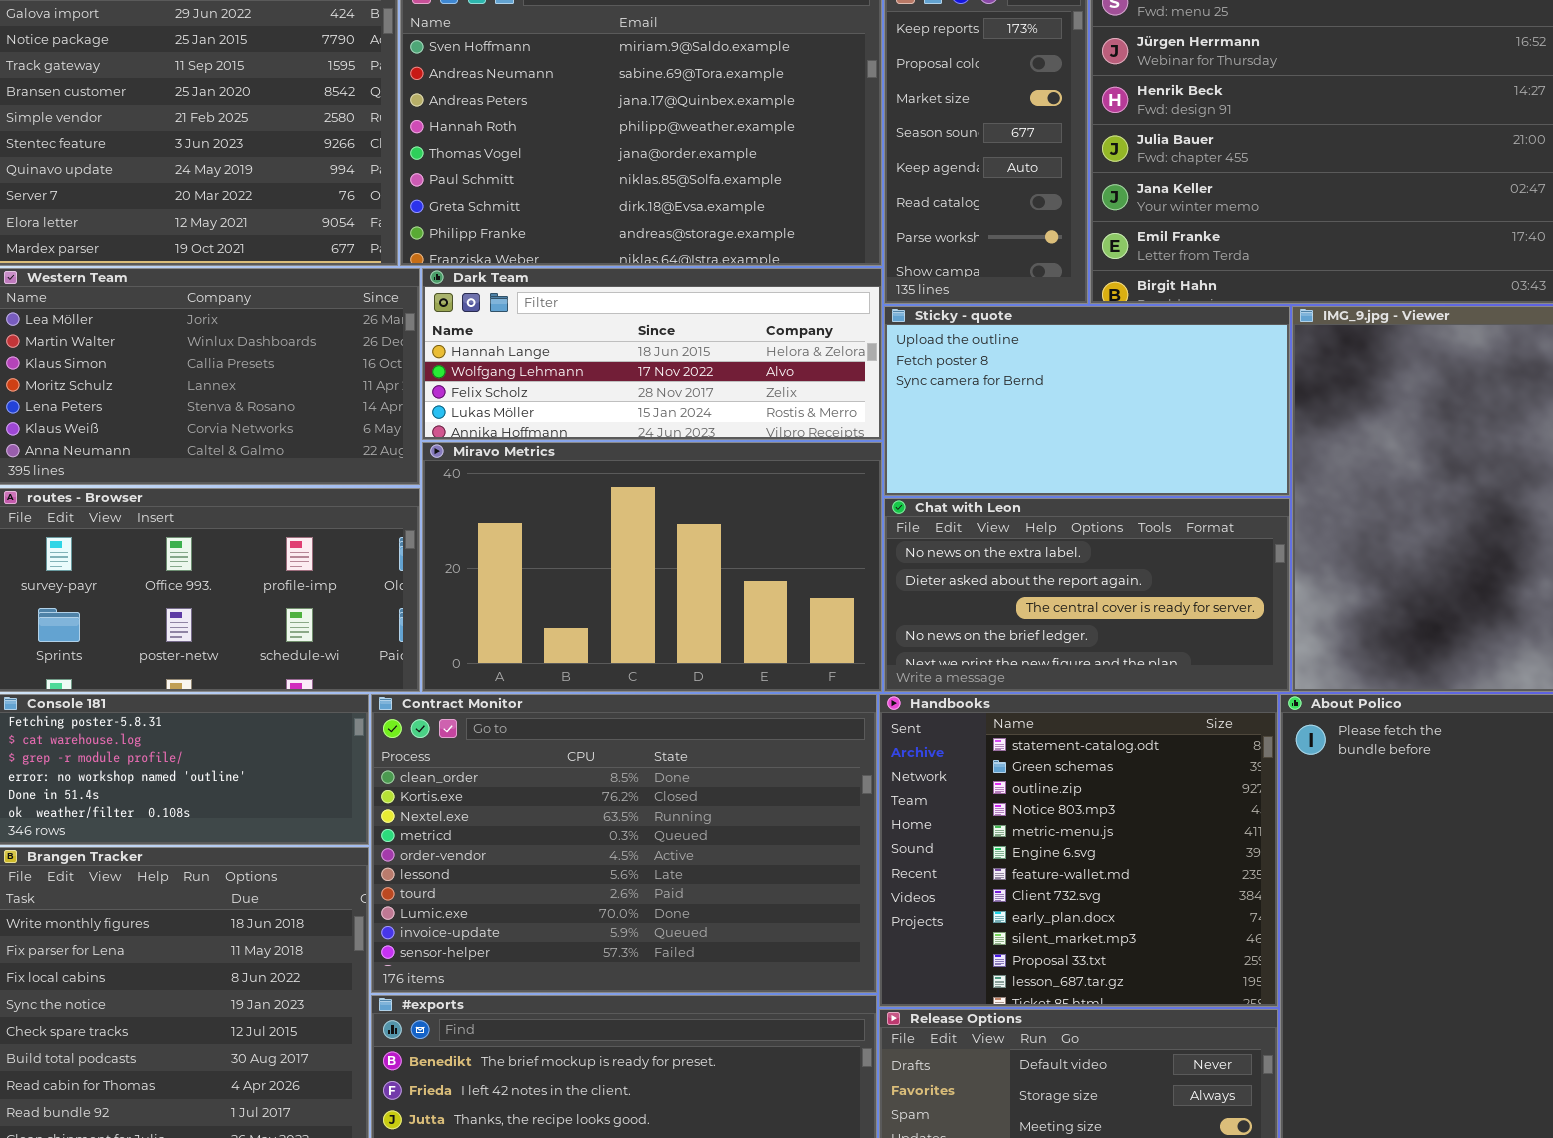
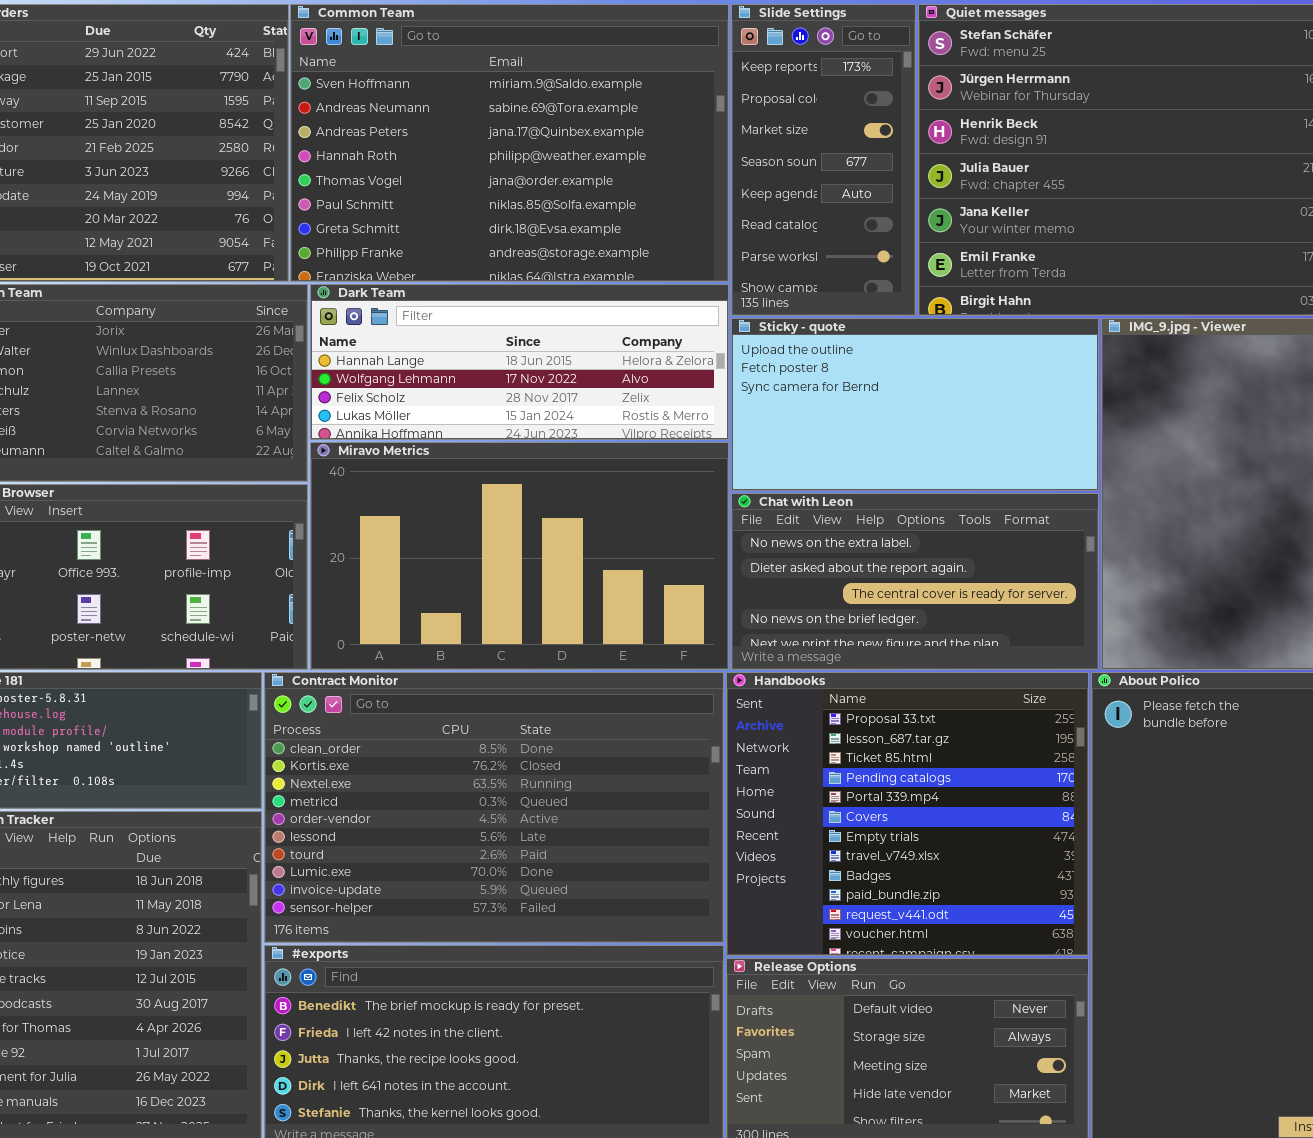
Handbooks: [879,694,1278,1007] -> [726,672,1089,956], scrolled down 10 rows

